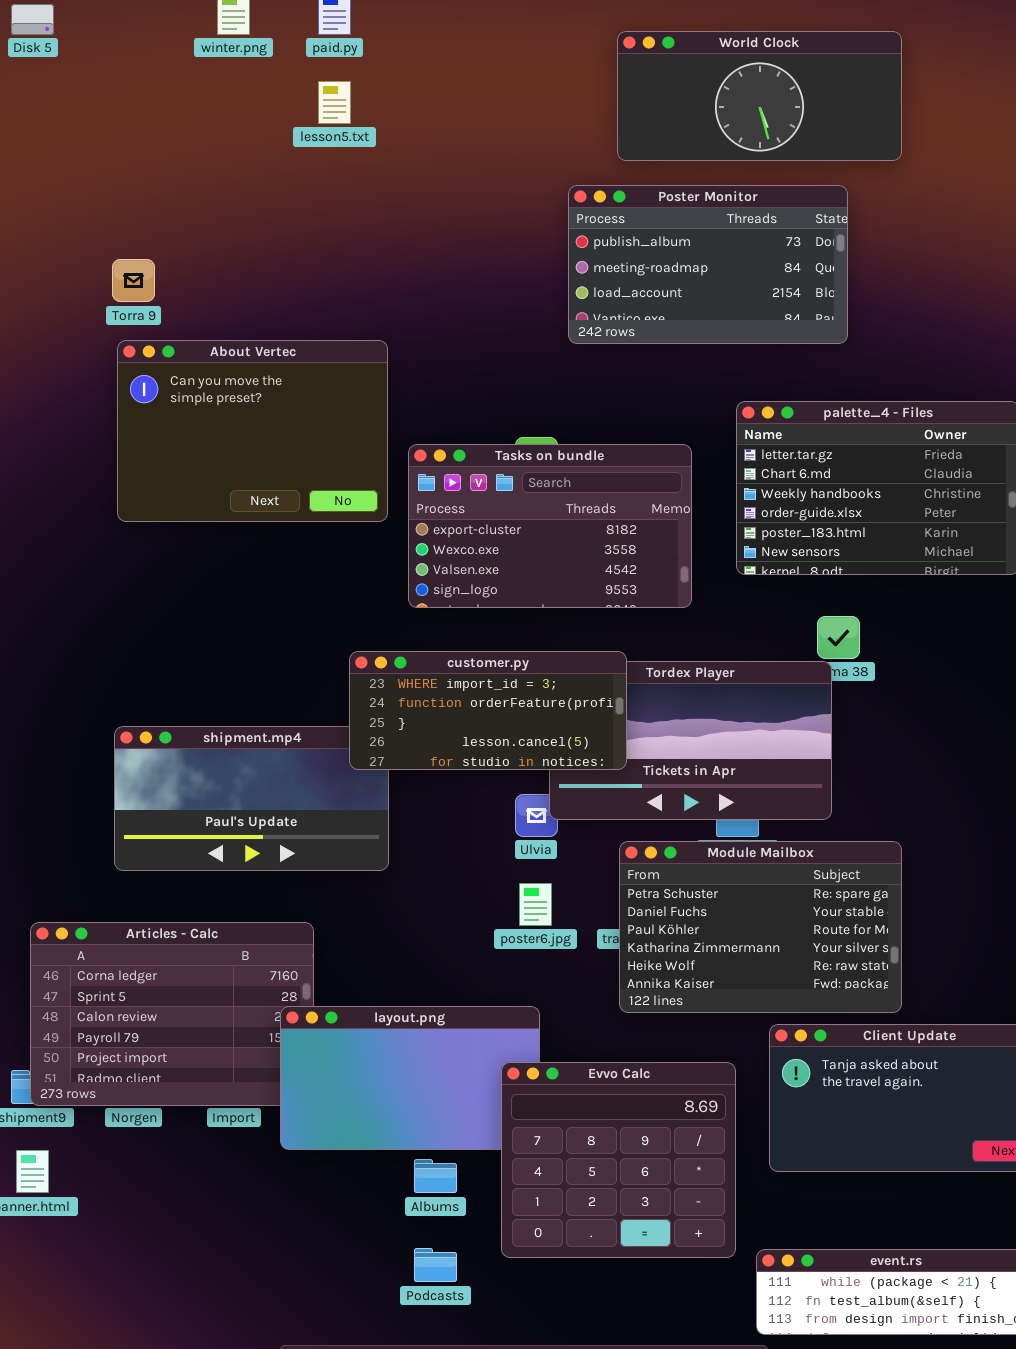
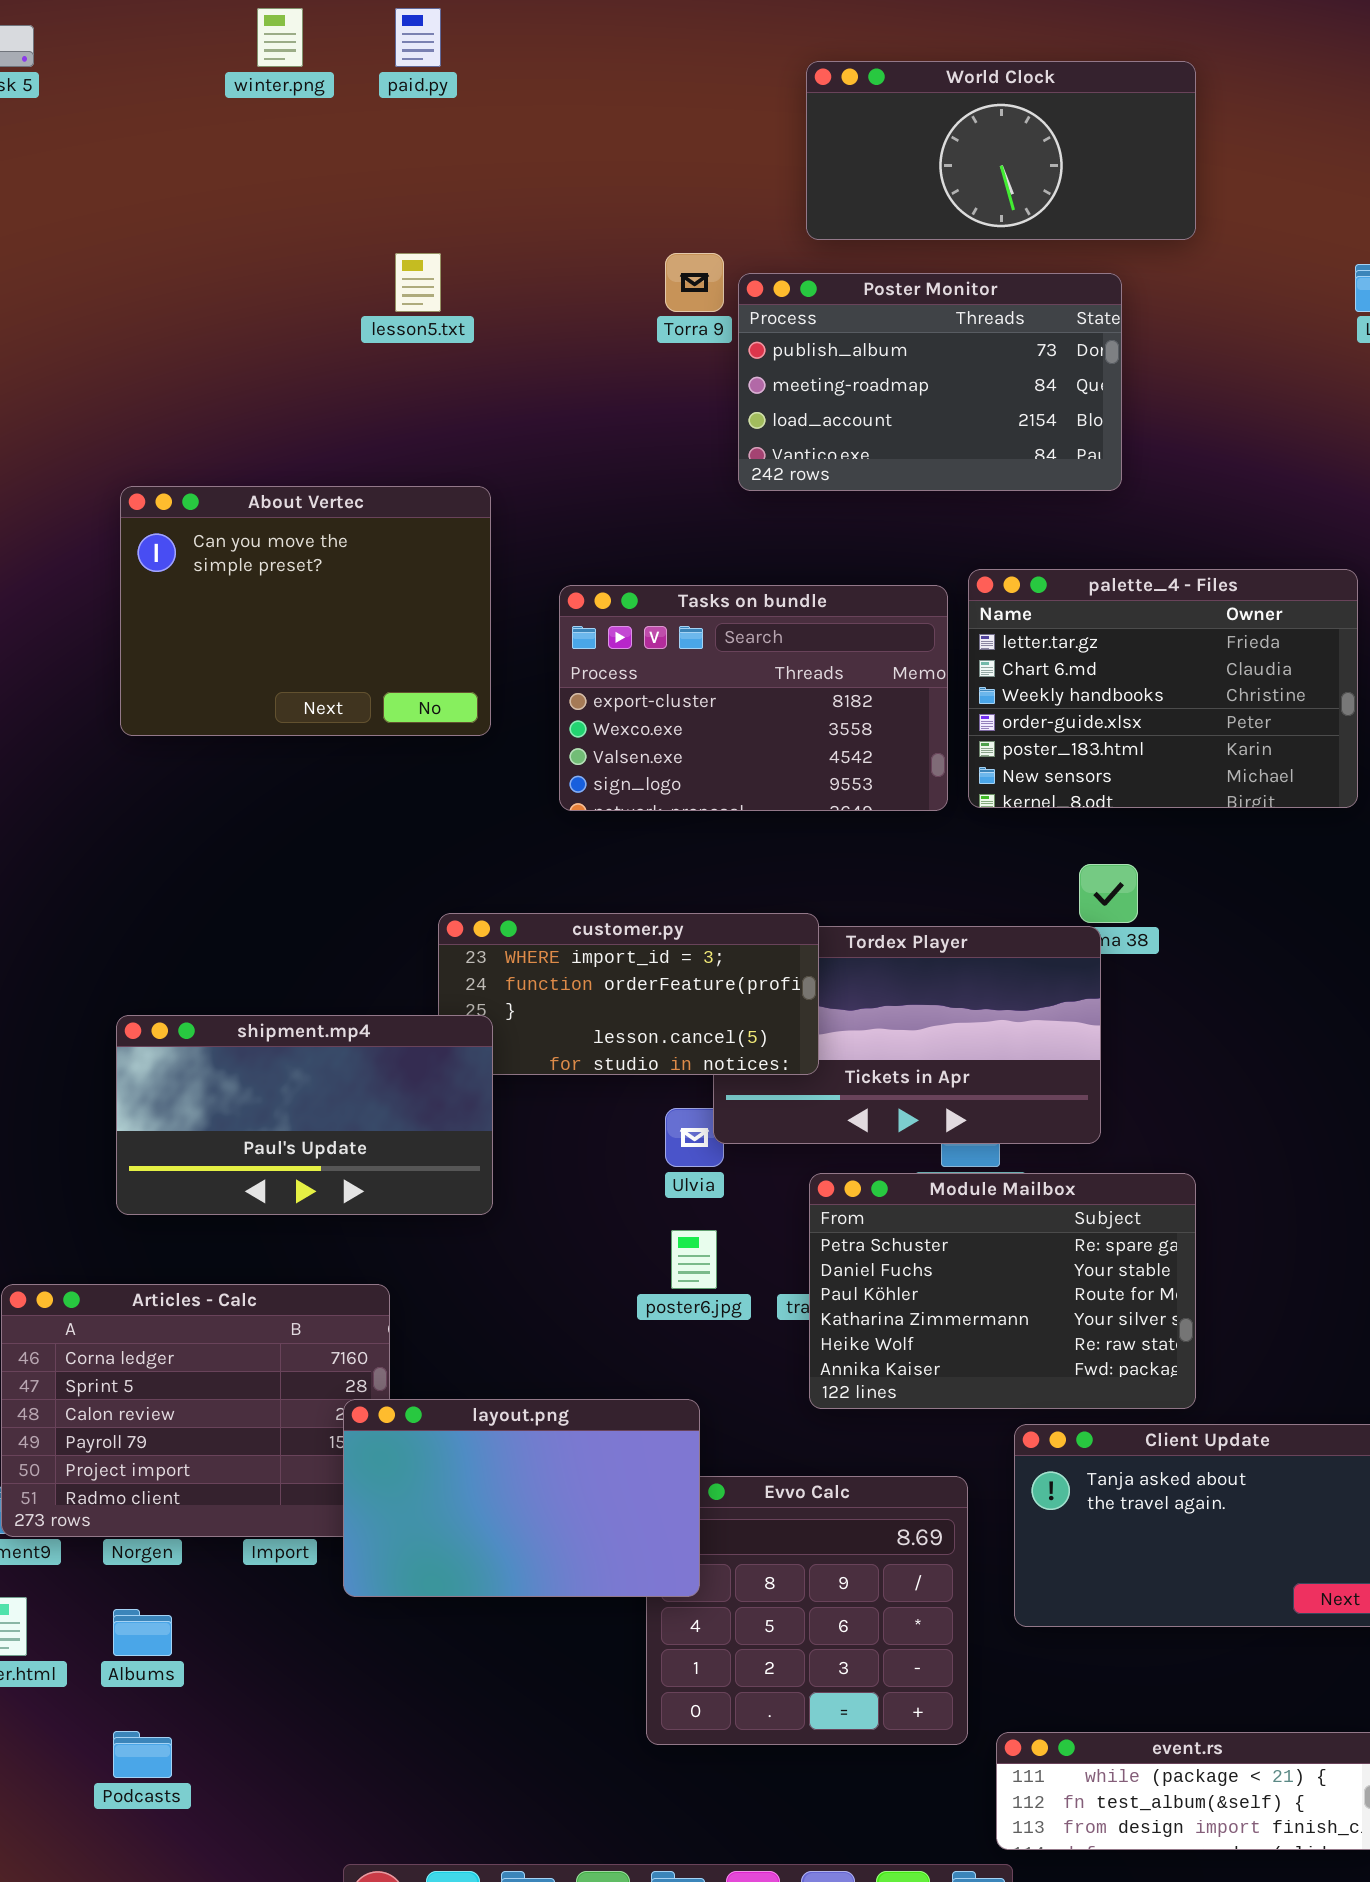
lesson5.txt: [318,81,351,124] -> [395,253,441,312], moved
Torra 9: [112,259,155,302] -> [665,253,724,312], moved
Tasks on bundle: [408,444,692,608] -> [559,585,948,811], moved
shipment.mp4: [114,726,389,871] -> [116,1015,493,1215], raised
layout.png: [280,1006,540,1150] -> [343,1399,700,1597], raised
Albums: [414,1159,457,1193] -> [113,1609,172,1656], moved
Podcasts: [414,1248,457,1282] -> [113,1731,172,1778], moved

